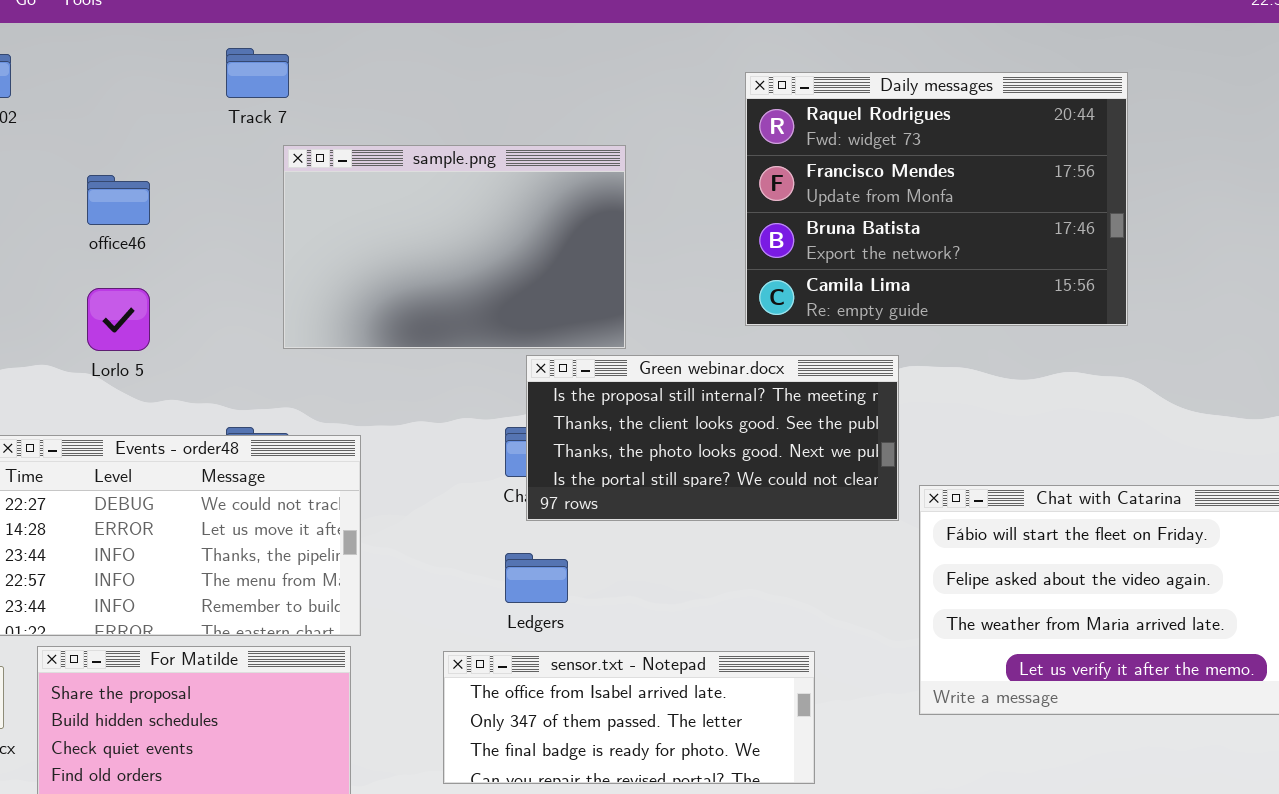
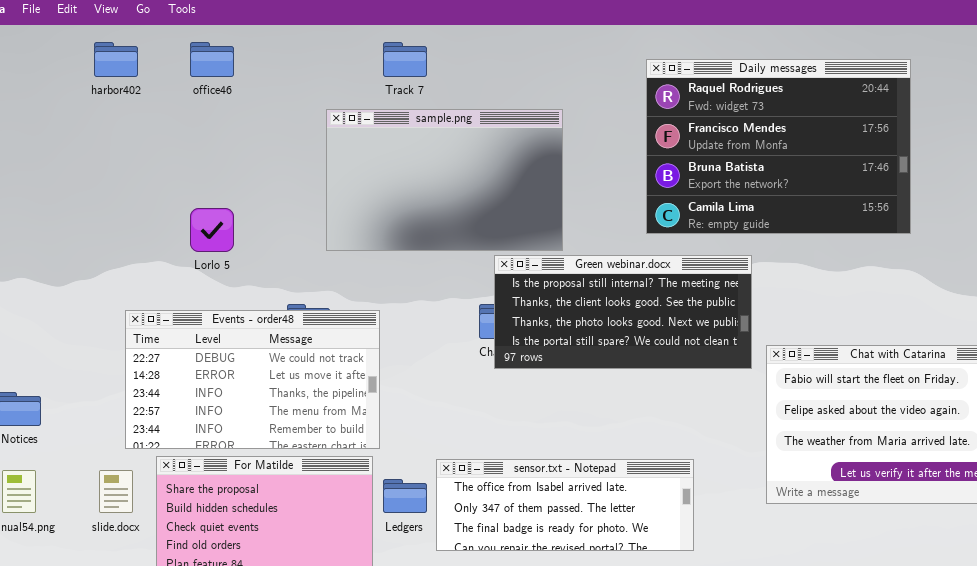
Track 7: [226,48,289,98] -> [383,42,427,77], moved
office46: [87,175,150,225] -> [190,42,234,77], moved
Ledgers: [505,553,568,603] -> [383,479,427,513], moved

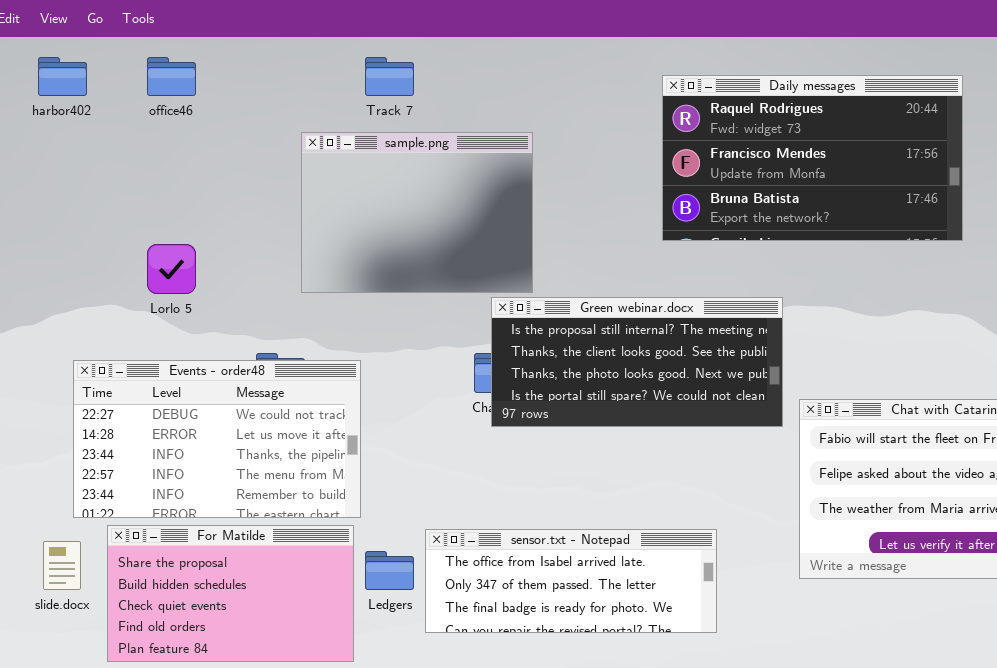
Daily messages: [646,59,911,234] -> [662,75,963,241], resized
sample.png: [326,109,563,251] -> [301,132,533,293], resized

